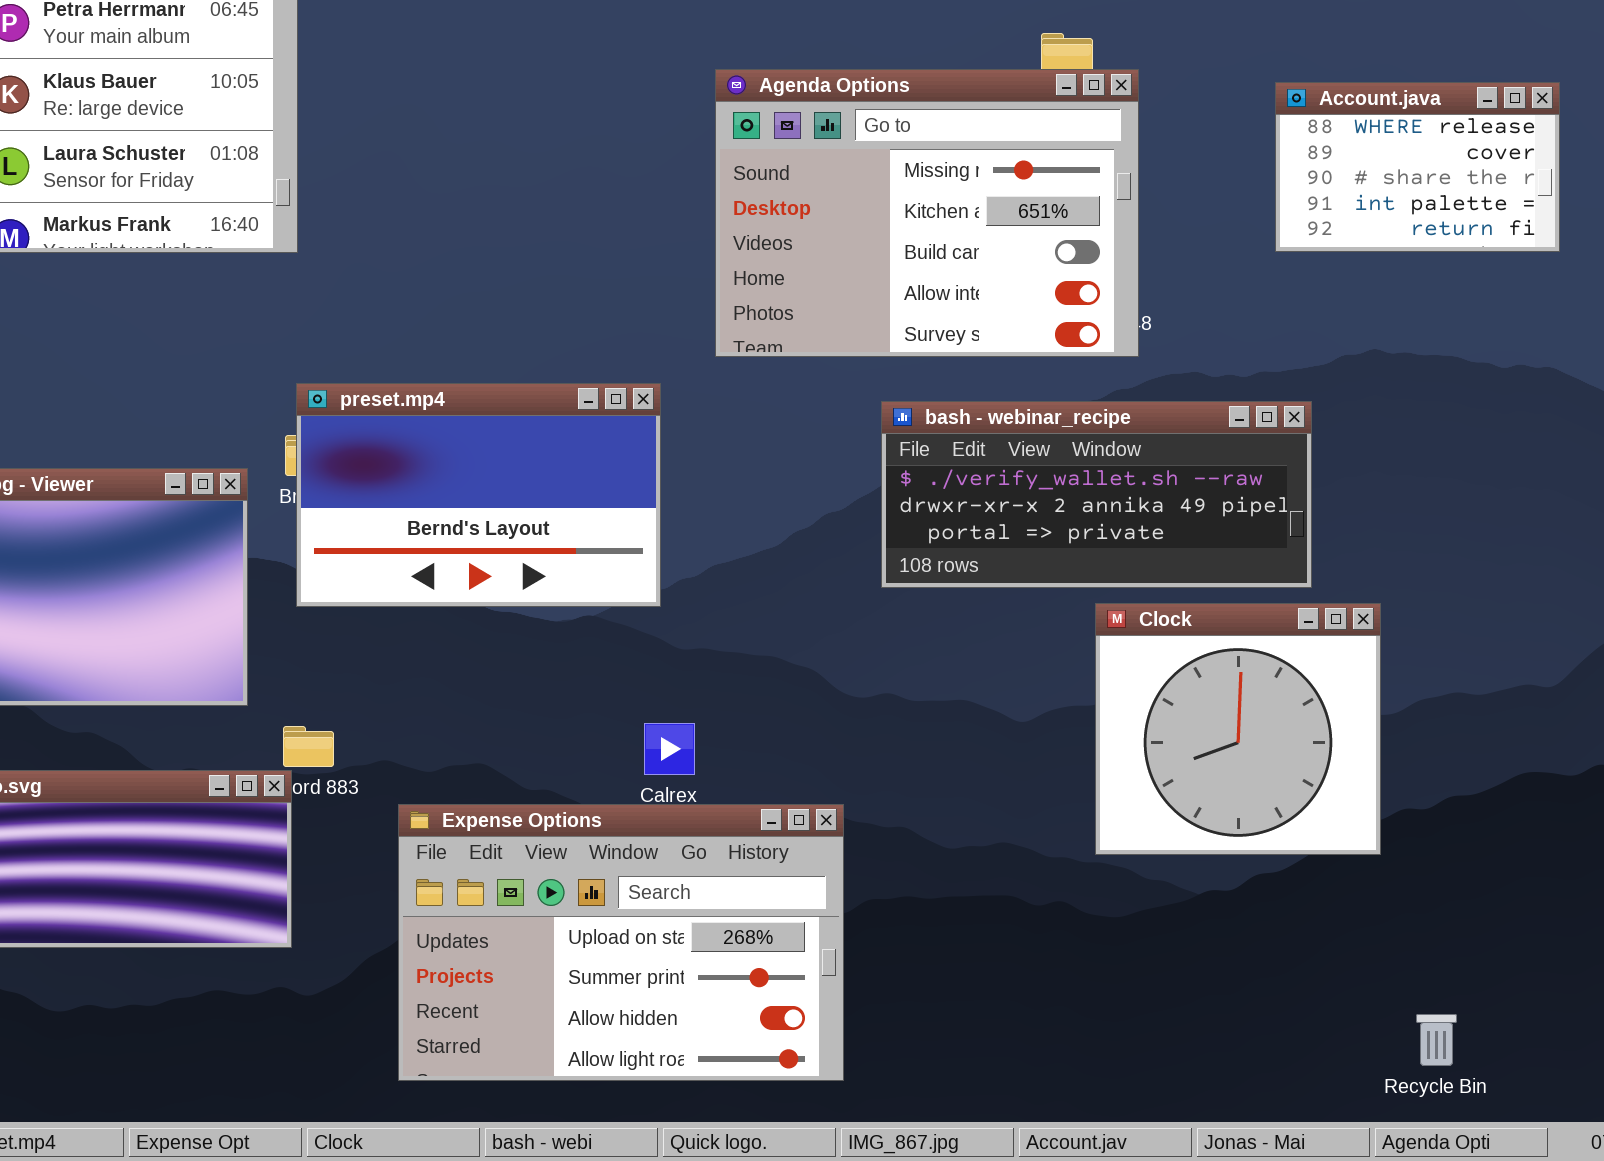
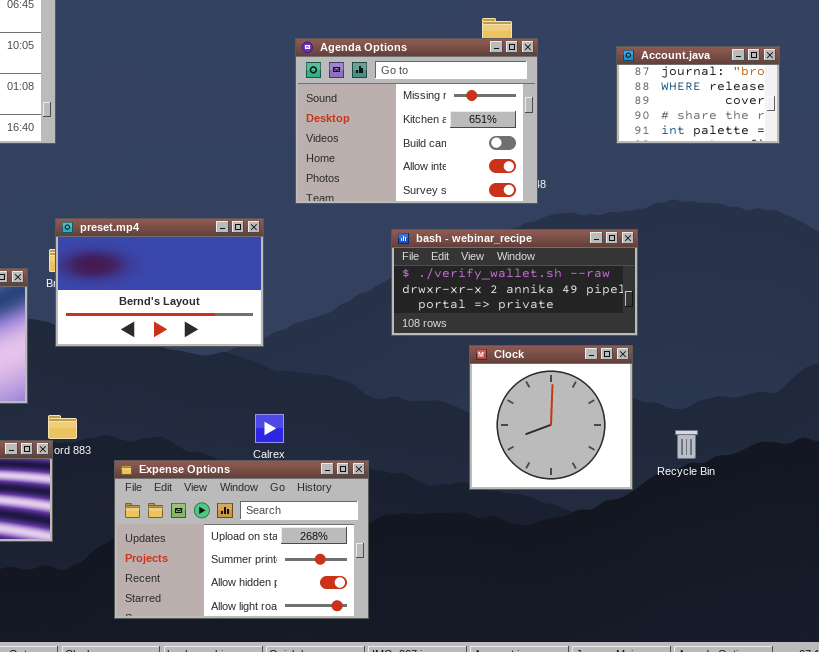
Account.java: [1275,82,1560,252] -> [616,46,780,144], scrolled up 1 row
Clock: [1095,603,1381,855] -> [469,345,633,490], moved
Recycle Bin: [1416,1014,1457,1066] -> [675,430,698,459], moved

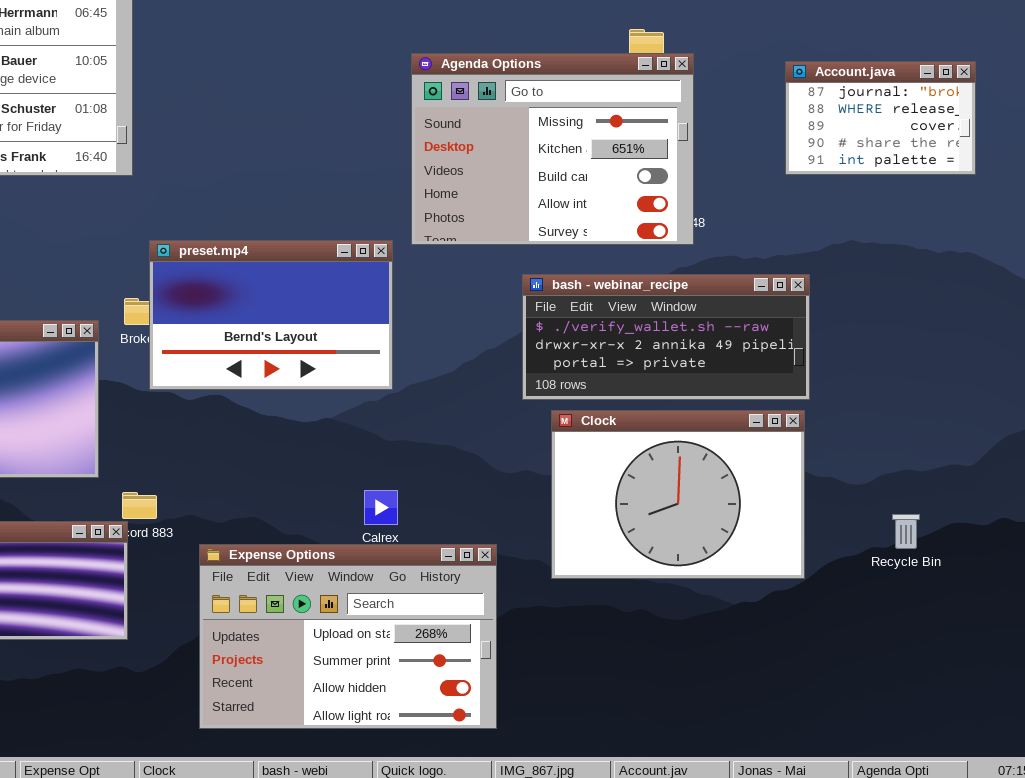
preset.mp4: [55,218,264,347] -> [149,240,393,390], moved
Clock: [469,345,633,490] -> [551,410,805,579], resized
Recycle Bin: [675,430,698,459] -> [892,514,920,549], moved

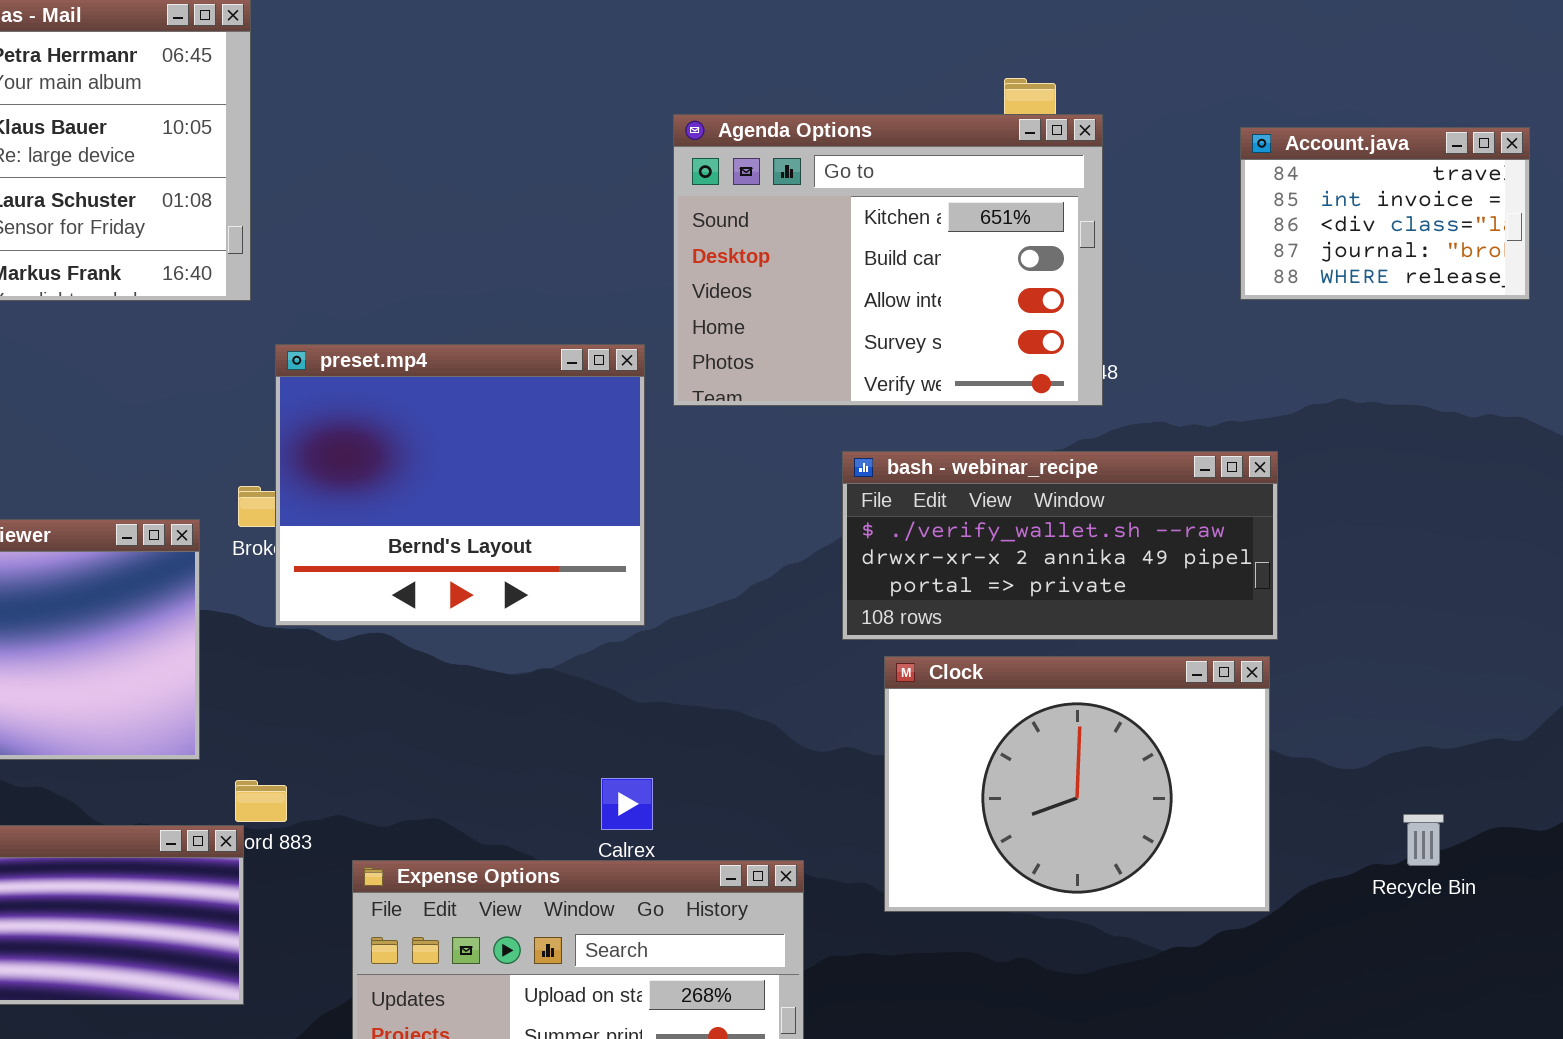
Agenda Options: [411,53,694,245] -> [673,114,1103,406], scrolled down 1 row
Account.java: [785,61,976,175] -> [1240,127,1530,300], scrolled up 3 rows
preset.mp4: [149,240,393,390] -> [275,344,645,626], resized

